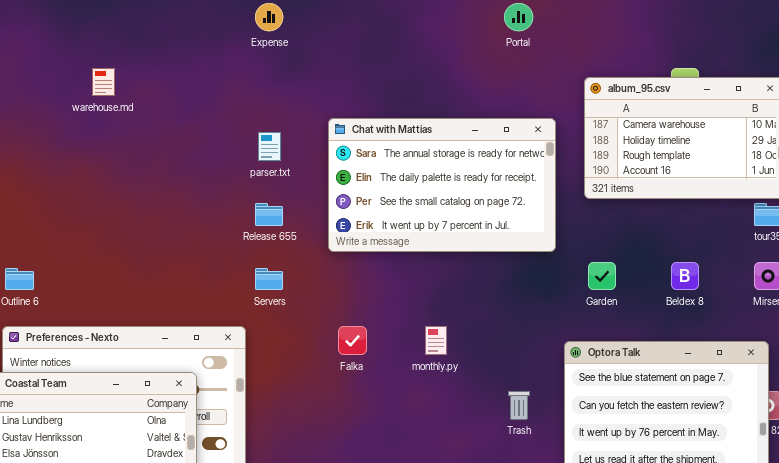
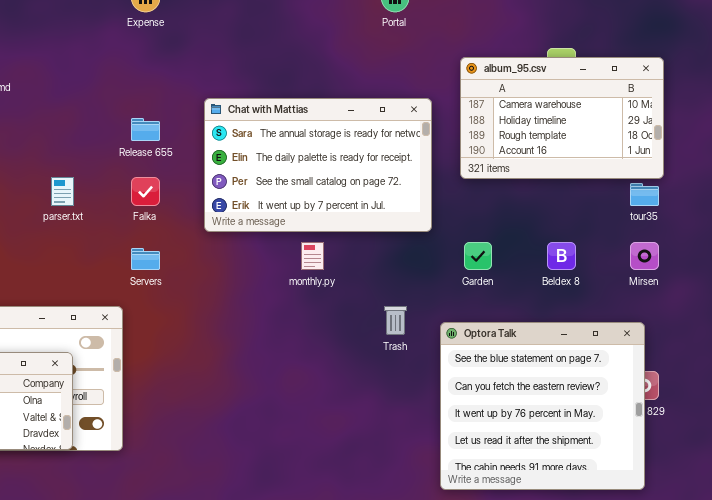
parser.txt: [258,132,281,161] -> [51,177,74,206], moved
Release 655: [255,203,283,226] -> [131,118,160,141], moved
Falka: [338,326,367,355] -> [131,177,160,206], moved
monthly.py: [425,326,447,355] -> [301,242,324,270], moved
Trash: [508,391,530,420] -> [384,306,407,335], moved

